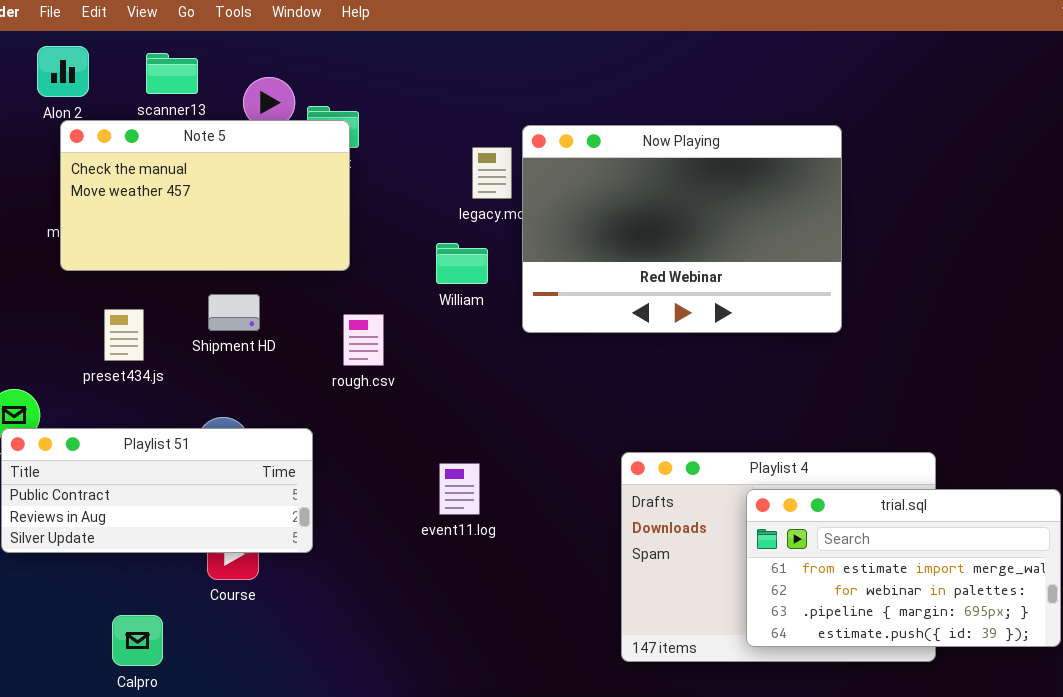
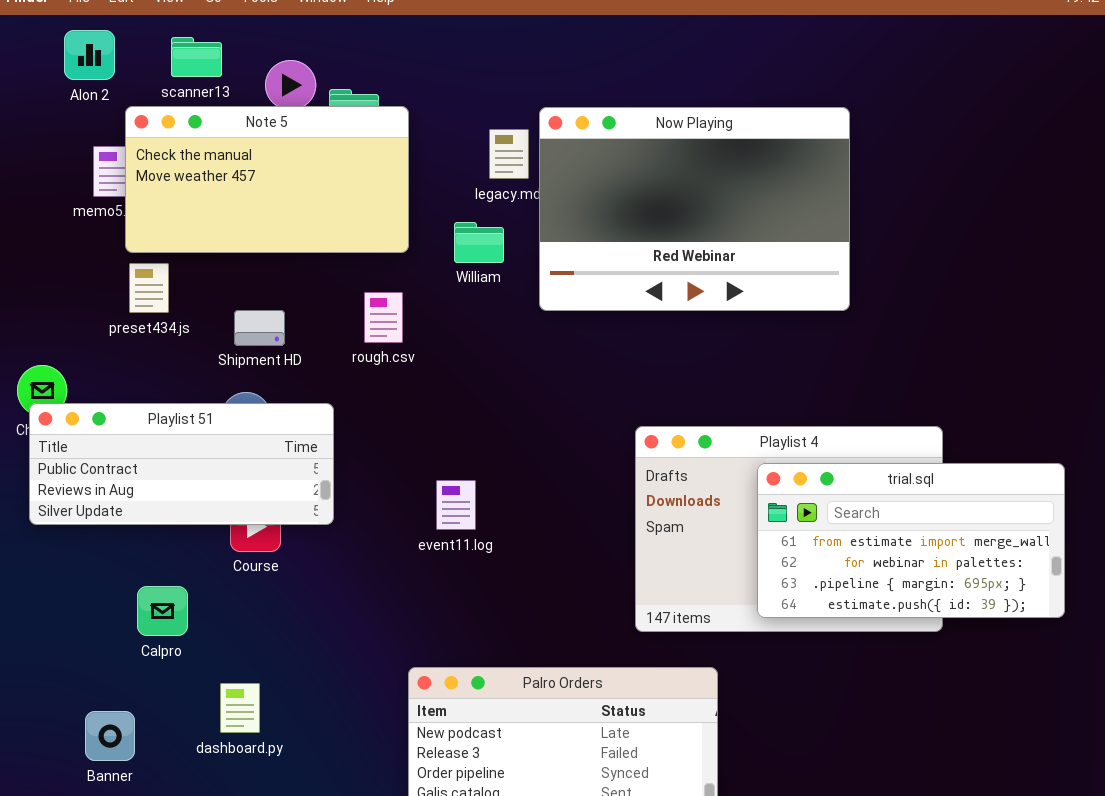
Note 5: [60,120,350,271] -> [125,106,409,253], moved
Shipment HD: [208,294,260,331] -> [234,310,285,346], moved
preset434.js: [104,309,144,361] -> [129,263,169,313], moved
event11.log: [439,463,480,515] -> [436,480,476,530], moved

